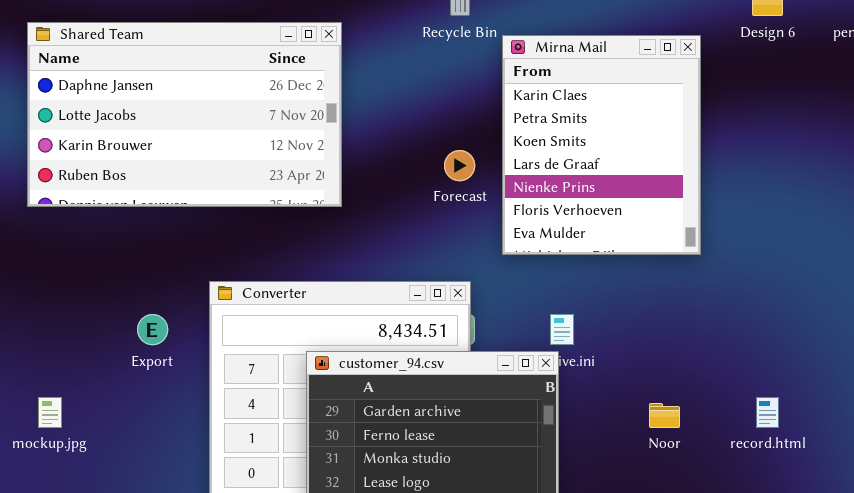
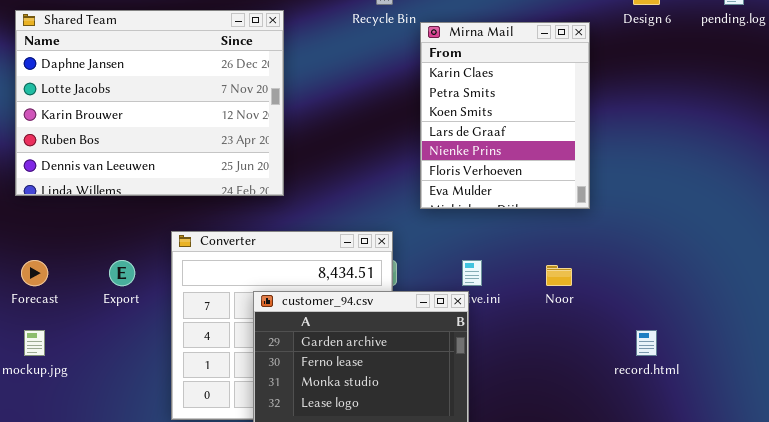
Shared Team: [27,22,342,207] -> [15,10,284,196], resized
Forecast: [444,150,475,181] -> [21,260,48,286], moved
Noor: [649,403,680,428] -> [546,265,572,286], moved

